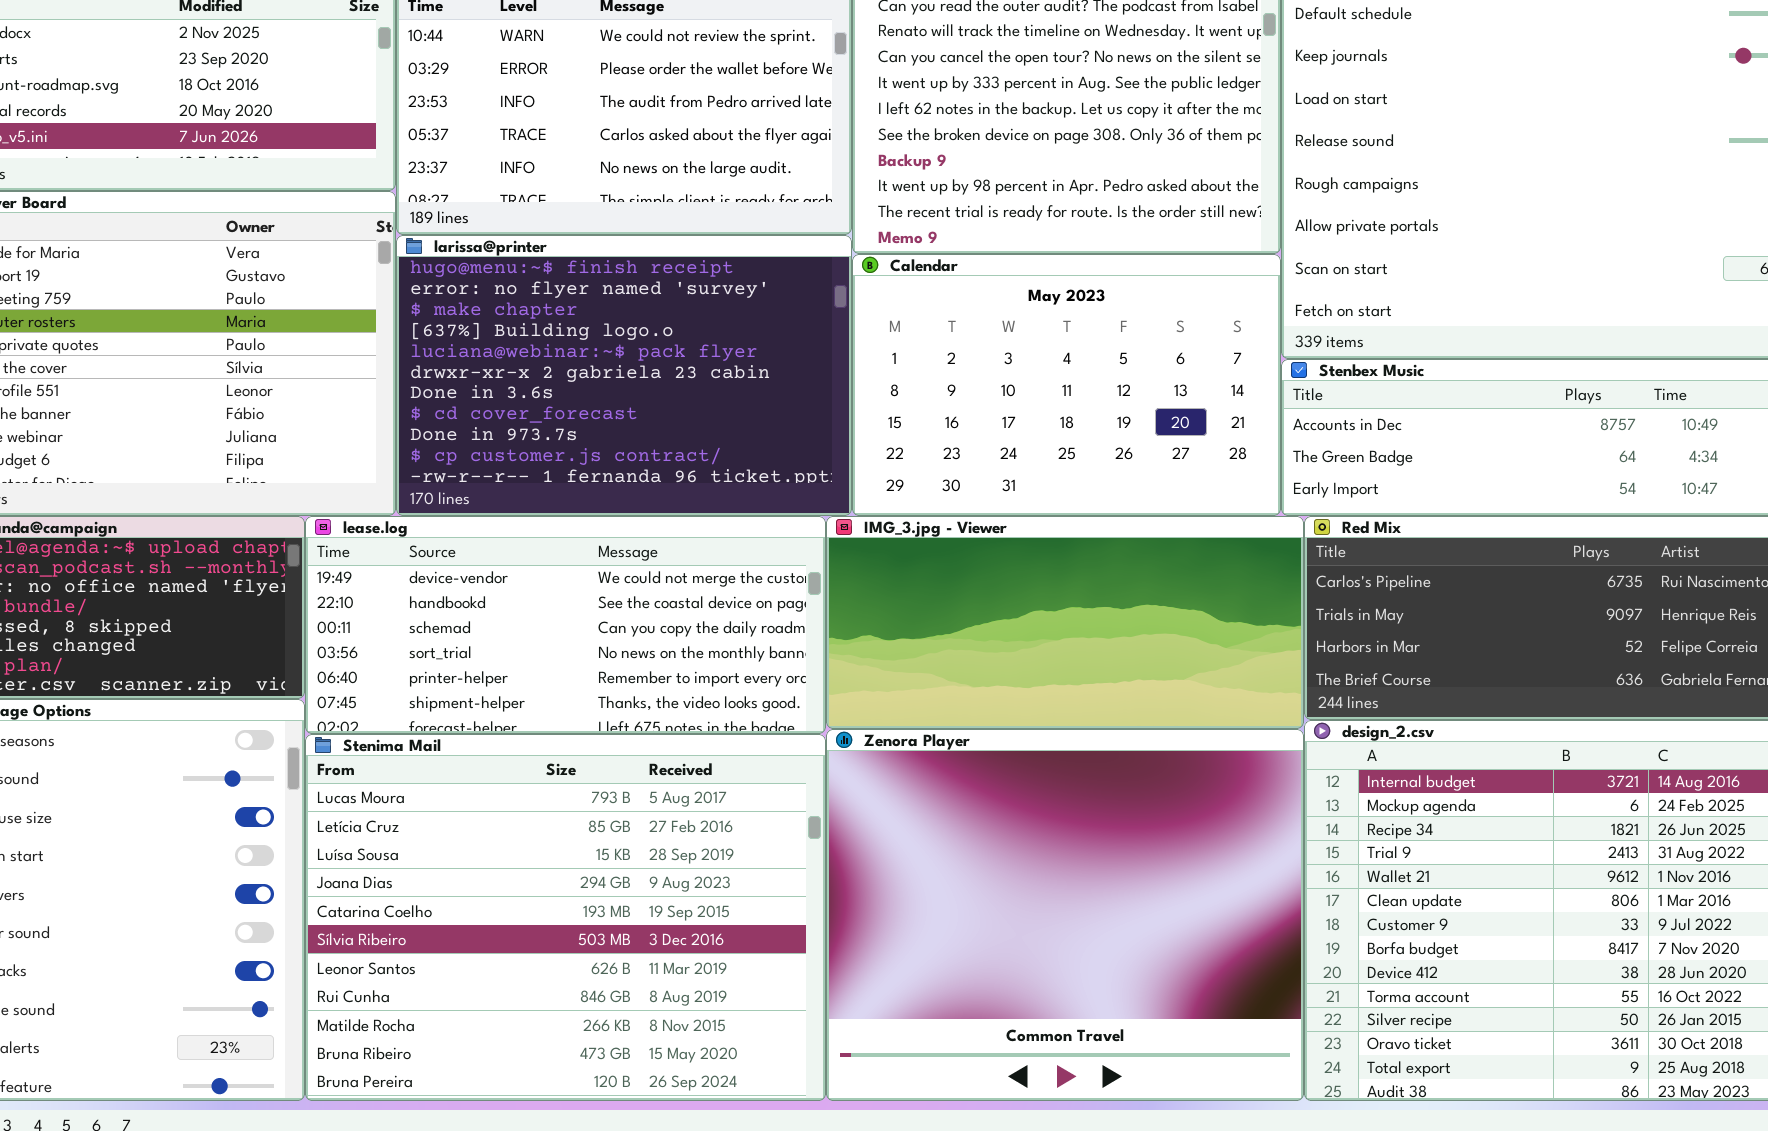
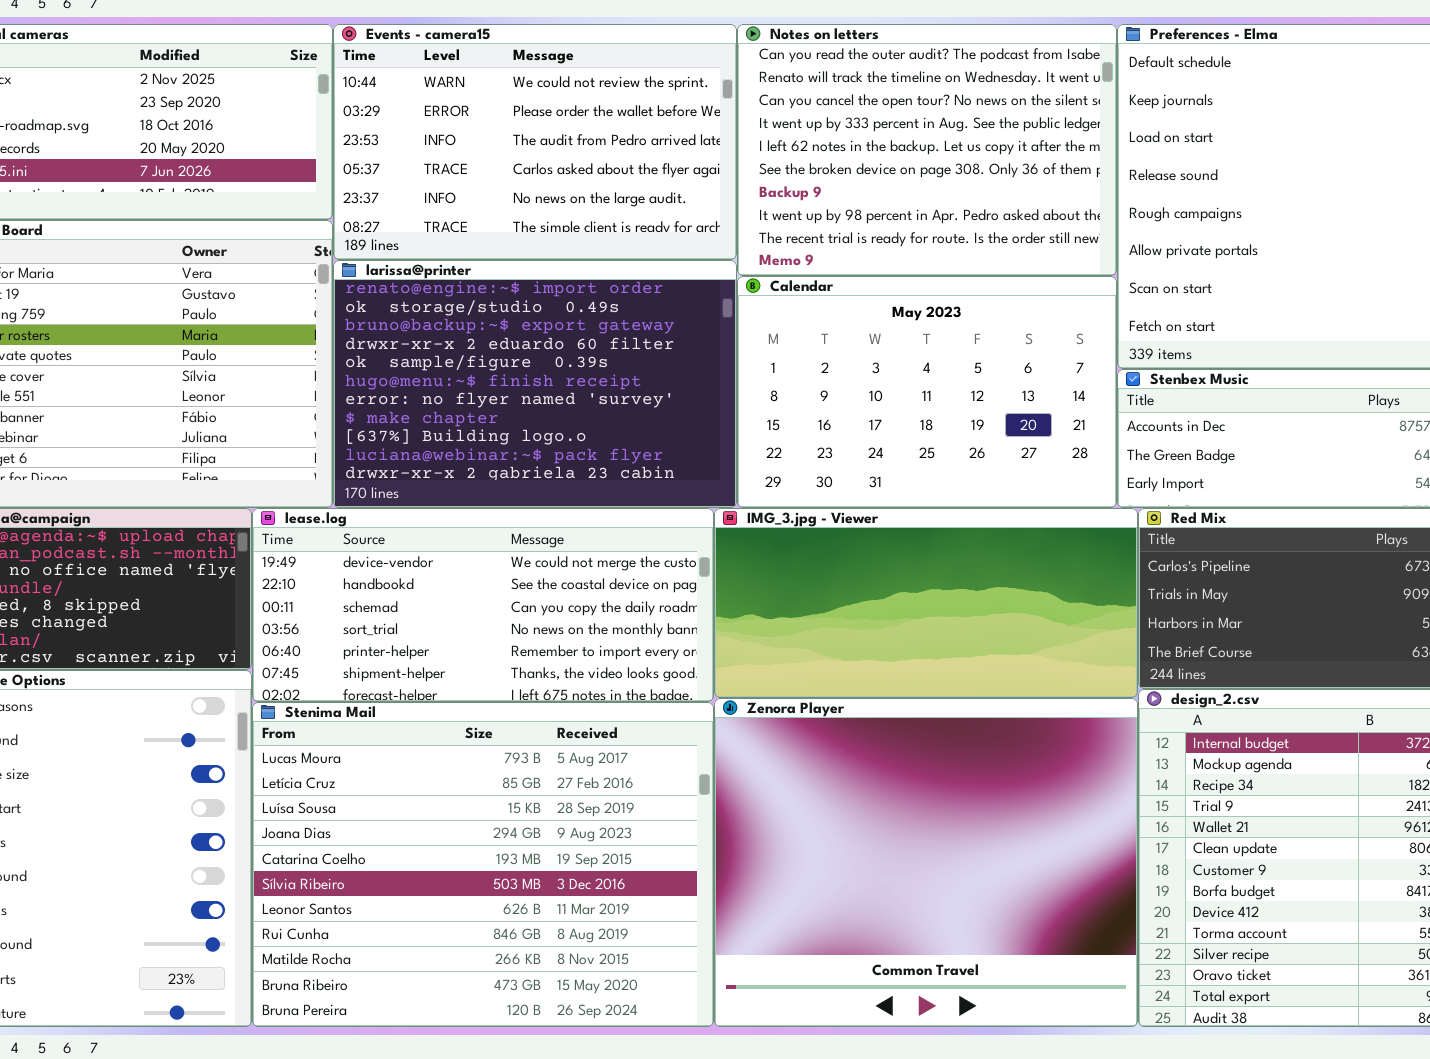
larissa@printer: [396,235,852,516] -> [333,260,737,508], scrolled up 5 rows

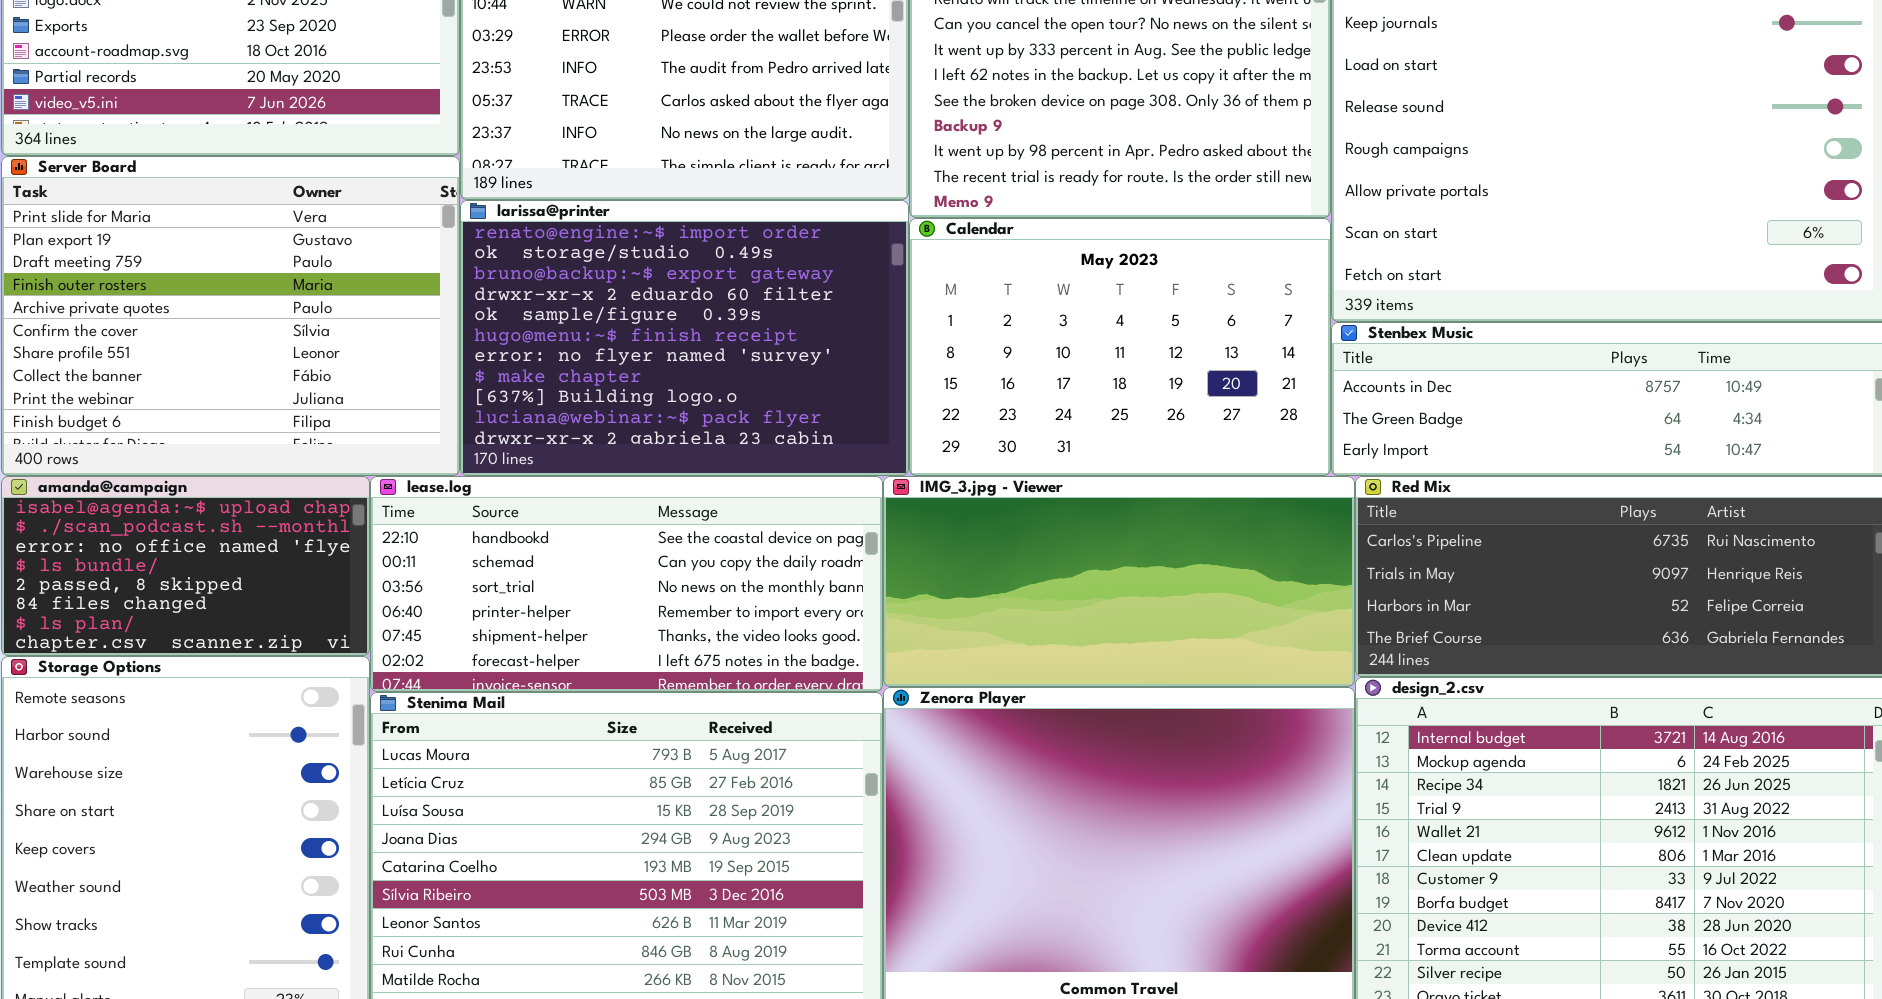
lease.log: [252,508,714,702] -> [370,476,883,692], scrolled down 1 row

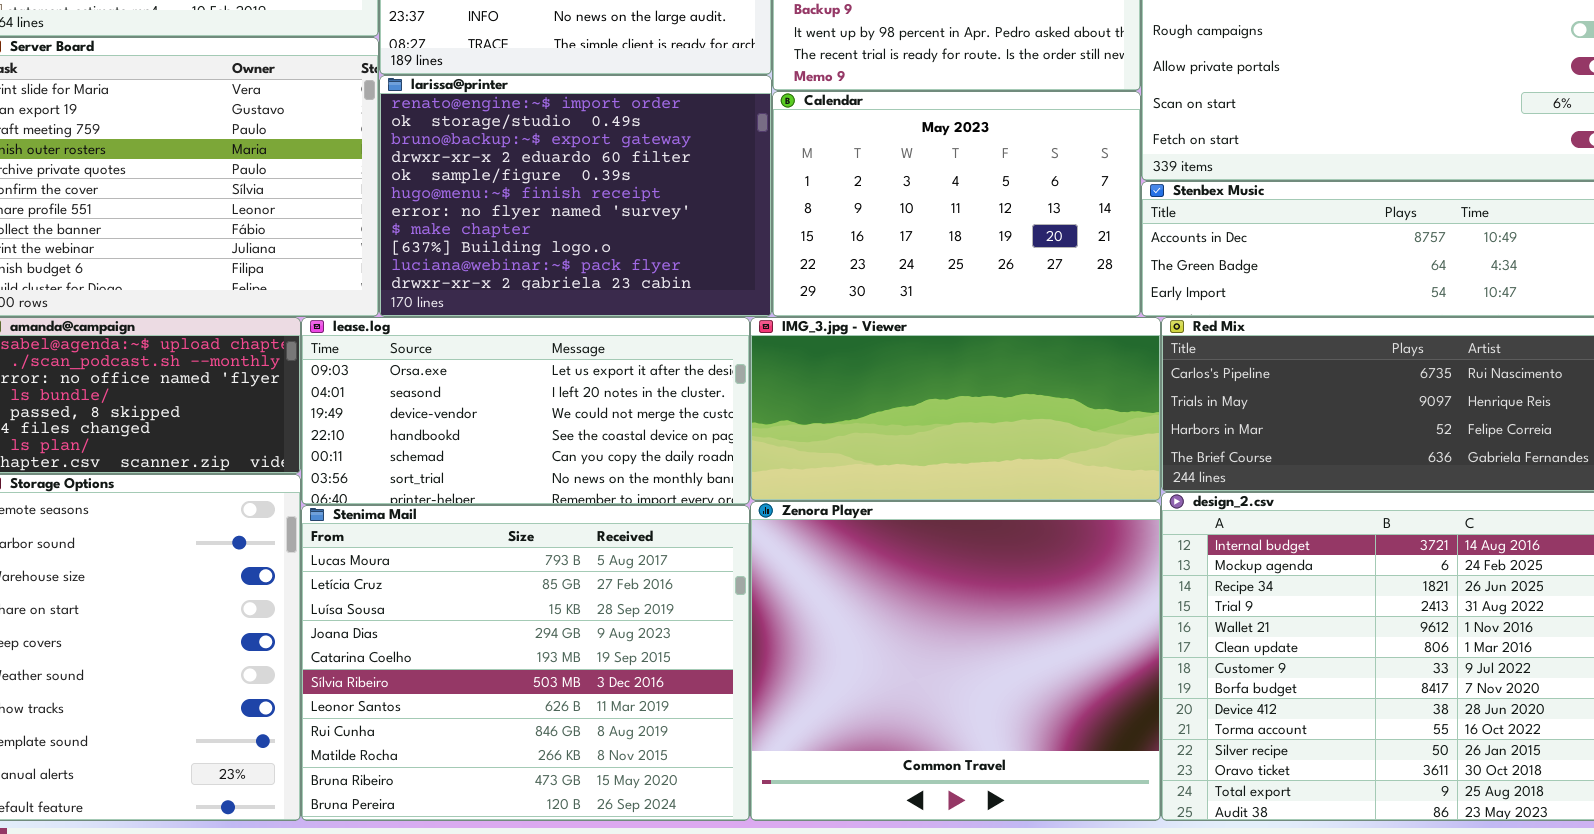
lease.log: [370,476,883,692] -> [301,317,750,505], scrolled up 3 rows

